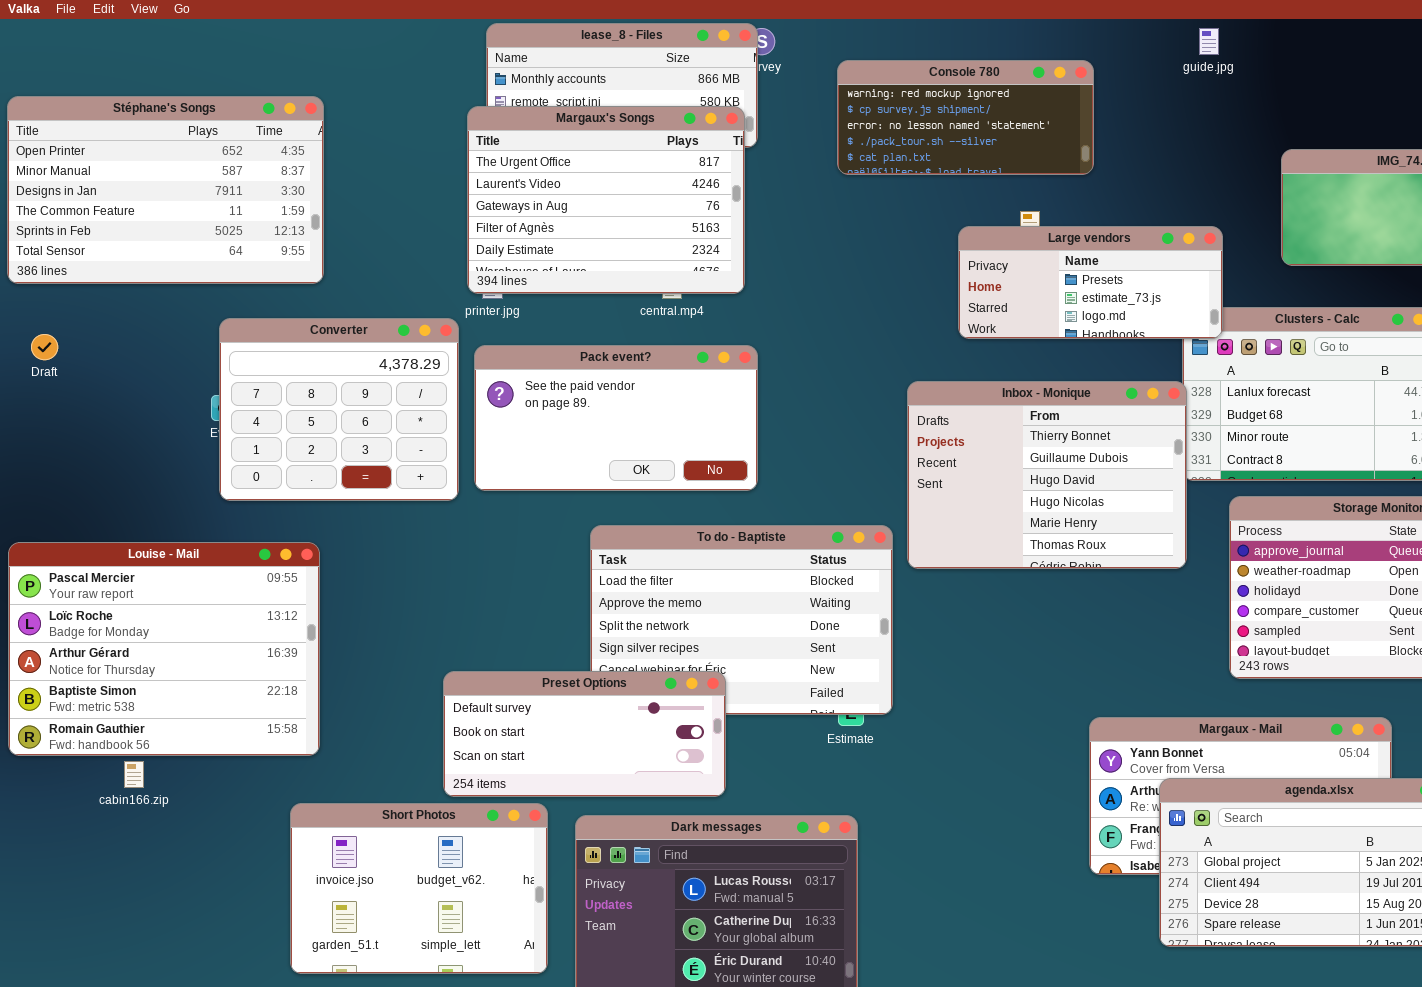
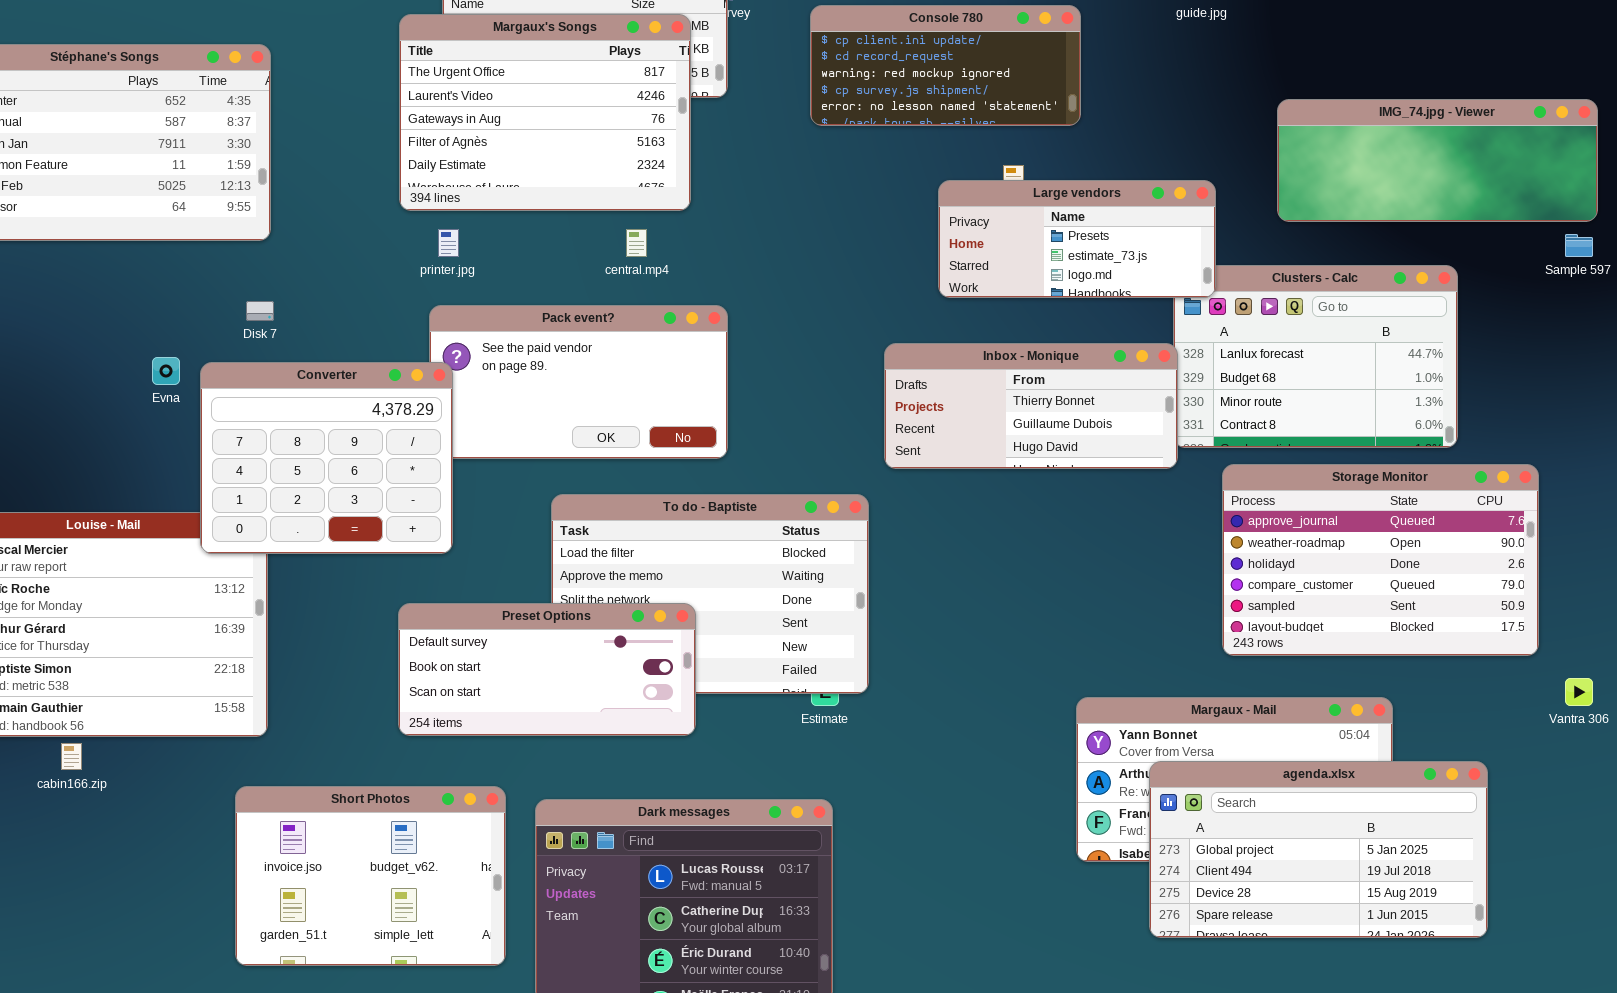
Console 780: [837,60,1094,175] -> [810,5,1081,126], scrolled up 2 rows
Margaux's Songs: [467,106,745,294] -> [399,14,691,211], moved
Converter: [219,318,459,501] -> [200,362,453,554], moved
Inbox - Monique: [907,381,1187,569] -> [884,343,1178,469], resized
Preset Options: [443,671,726,797] -> [398,603,696,736], moved

